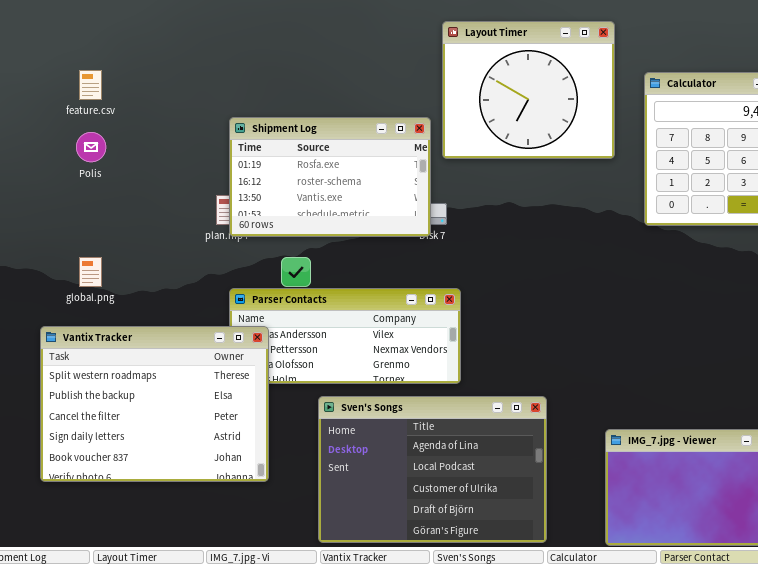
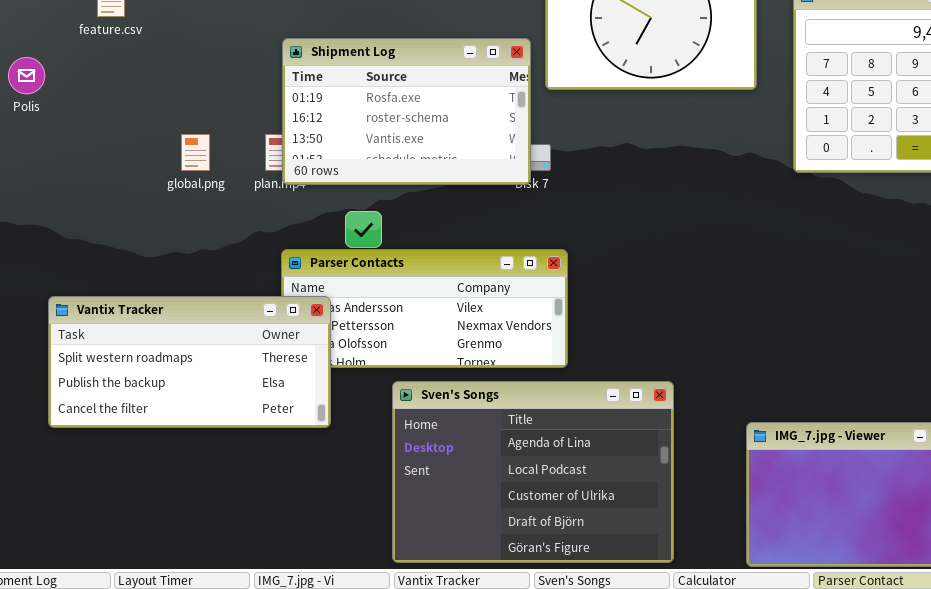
Polis: [76,132,106,162] -> [8,57,45,94], moved
global.png: [79,257,102,287] -> [181,134,210,171], moved
Vantix Tracker: [40,326,269,482] -> [48,296,331,428], resized

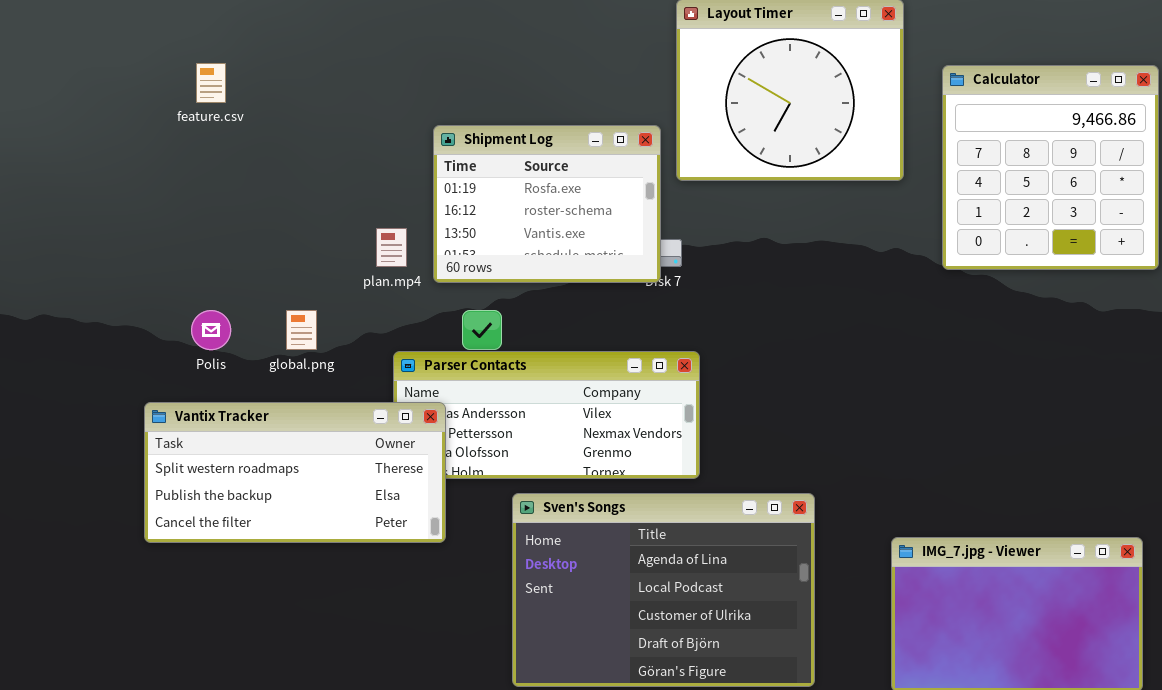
Shipment Log: [282,38,531,185] -> [433,125,661,283], resized
Polis: [8,57,45,94] -> [191,310,231,350], moved
global.png: [181,134,210,171] -> [286,310,317,350], moved

